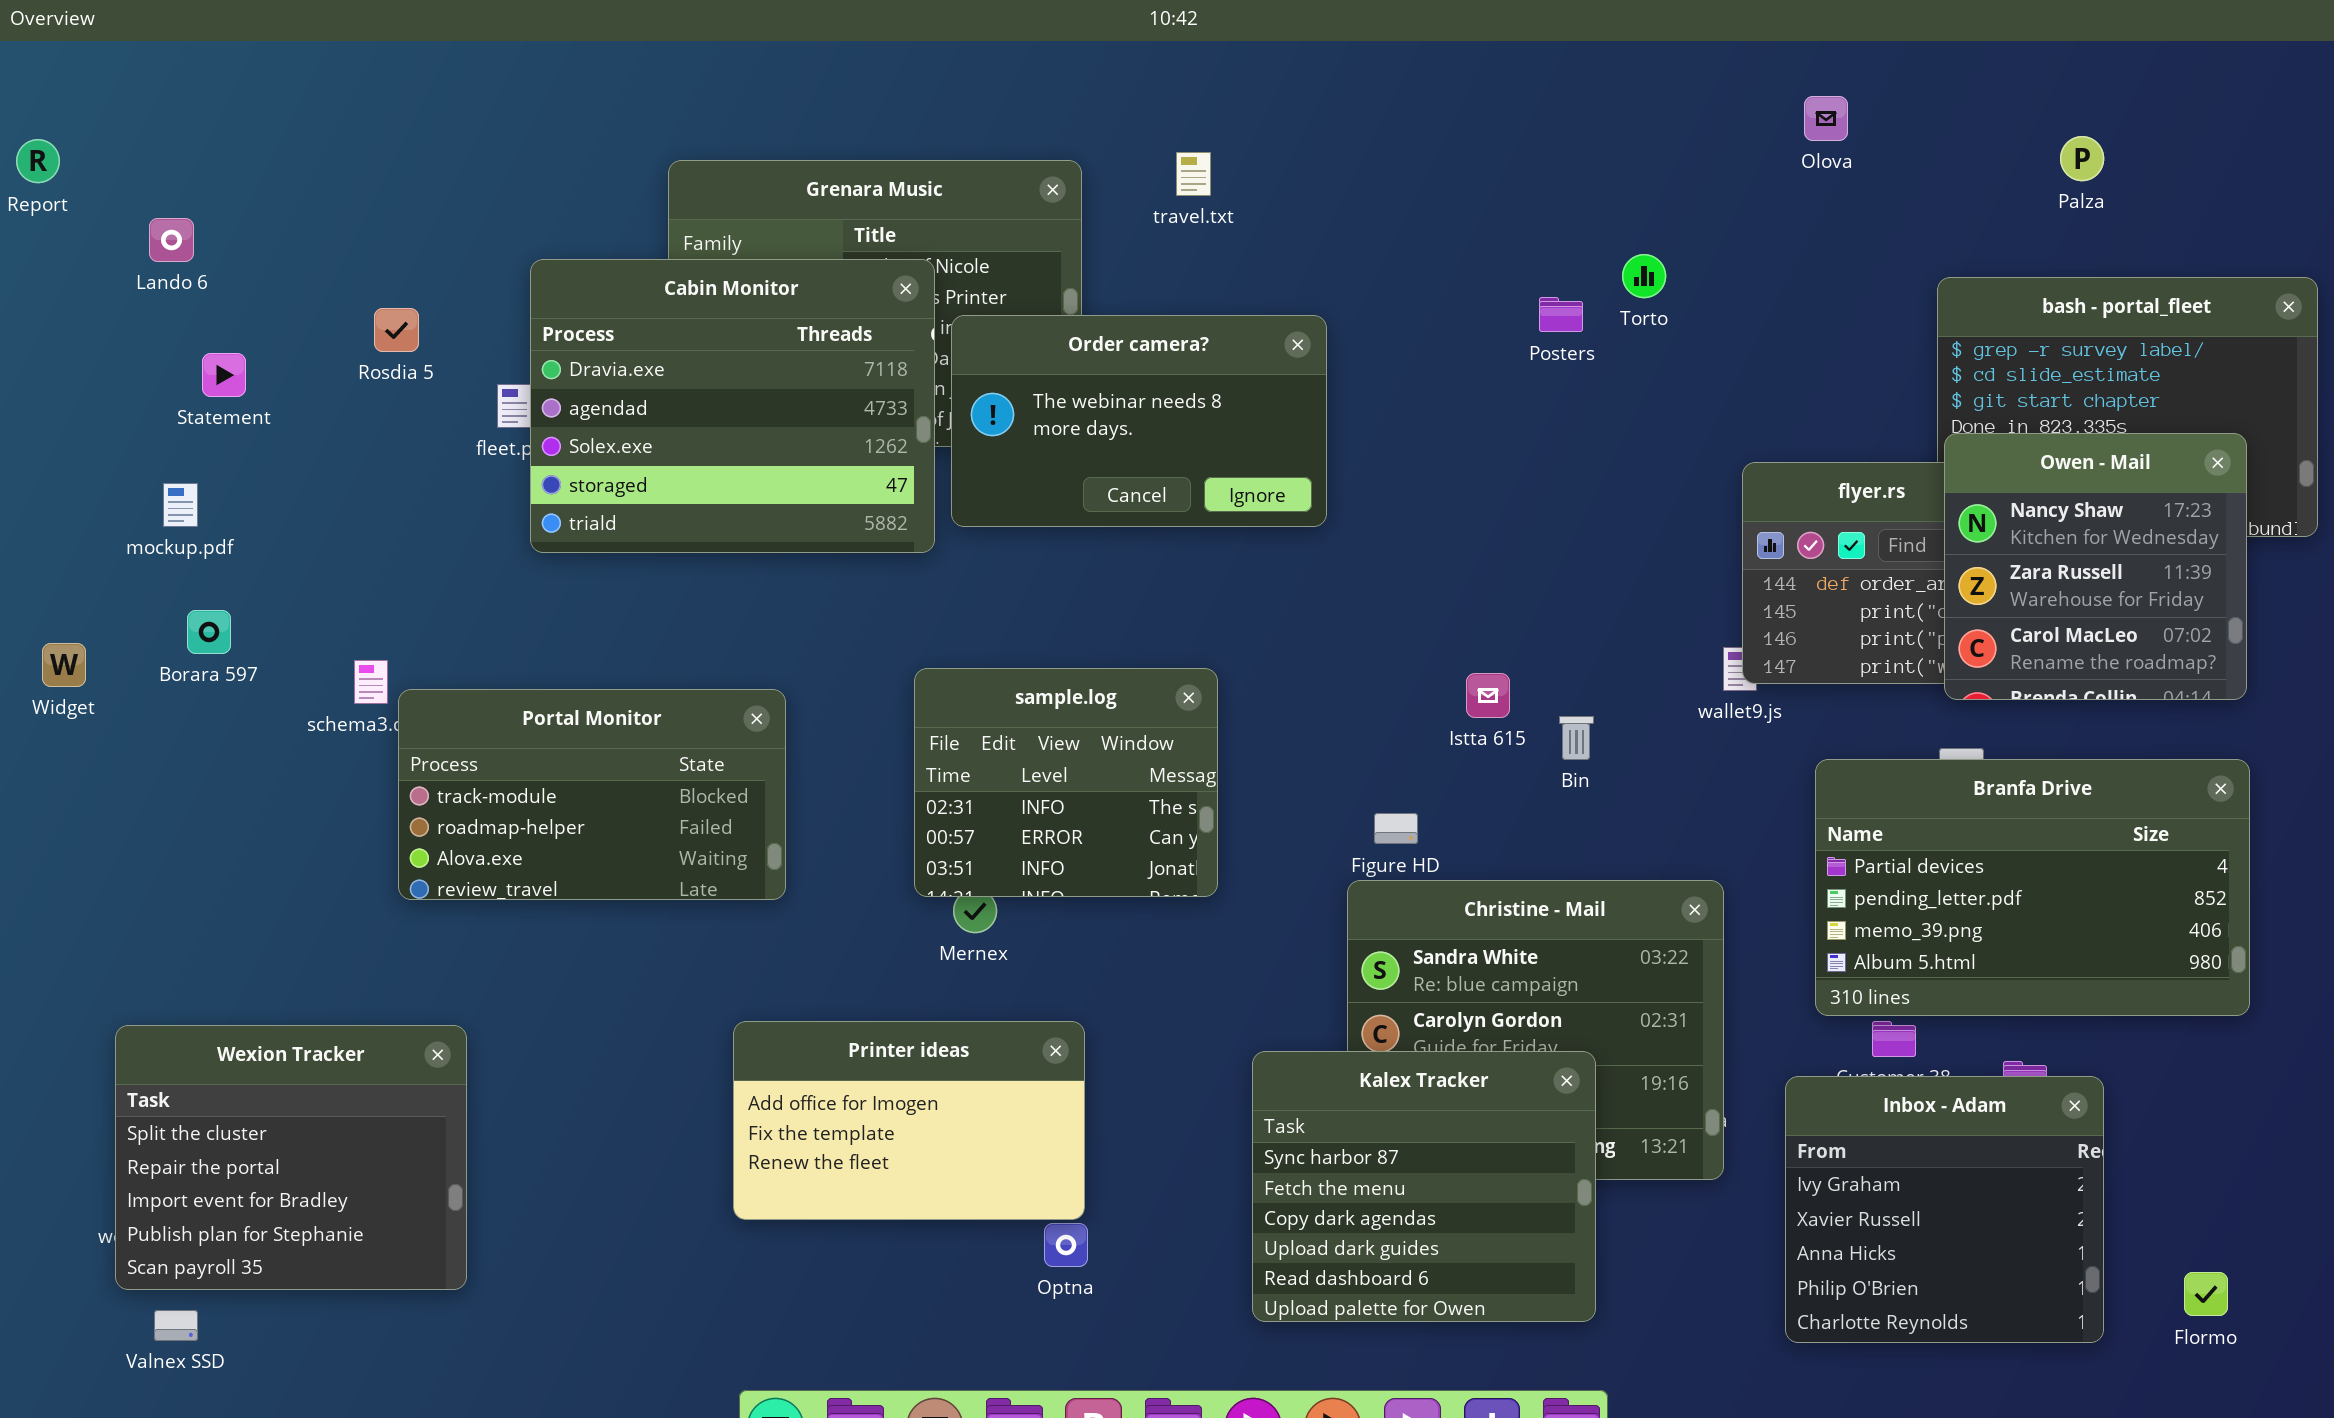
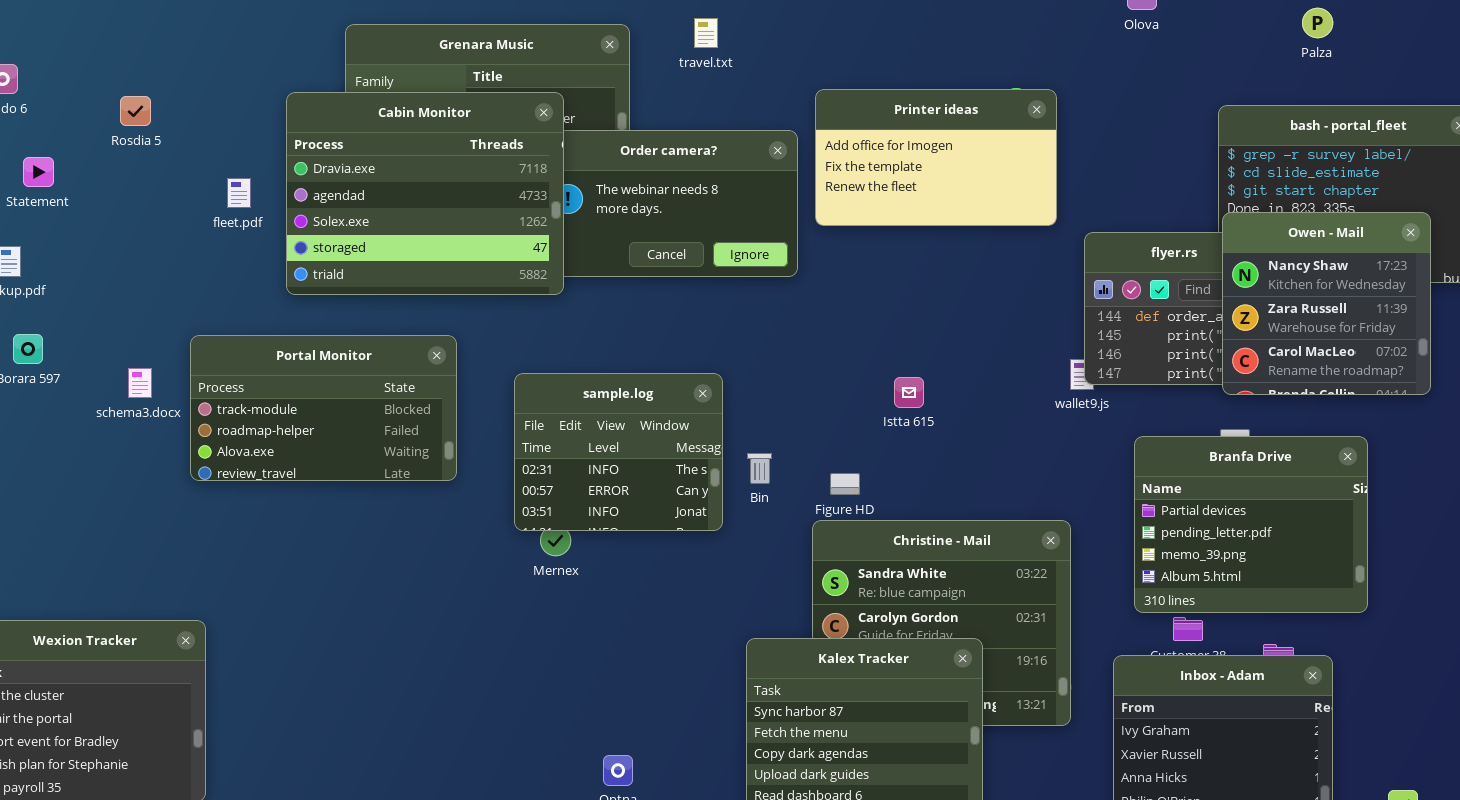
Cabin Monitor: [530,259,935,553] -> [286,92,564,295], moved
Rosdia 5: [374,308,419,352] -> [120,96,151,126], moved
Portal Monitor: [398,689,786,900] -> [190,335,457,481], moved
Bin: [1559,716,1594,760] -> [747,453,772,484], moved
Branfa Drive: [1815,759,2250,1016] -> [1134,436,1368,613], resized
Printer ideas: [733,1021,1085,1220] -> [815,89,1057,226], moved

